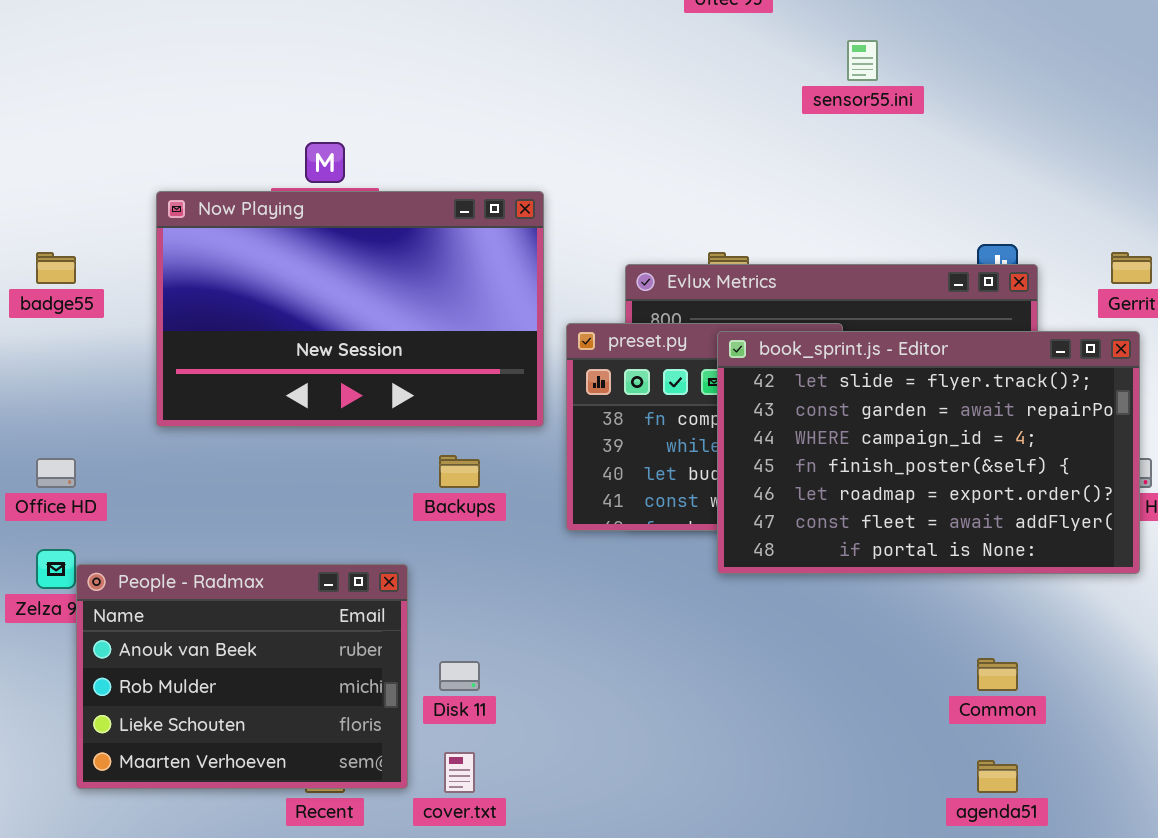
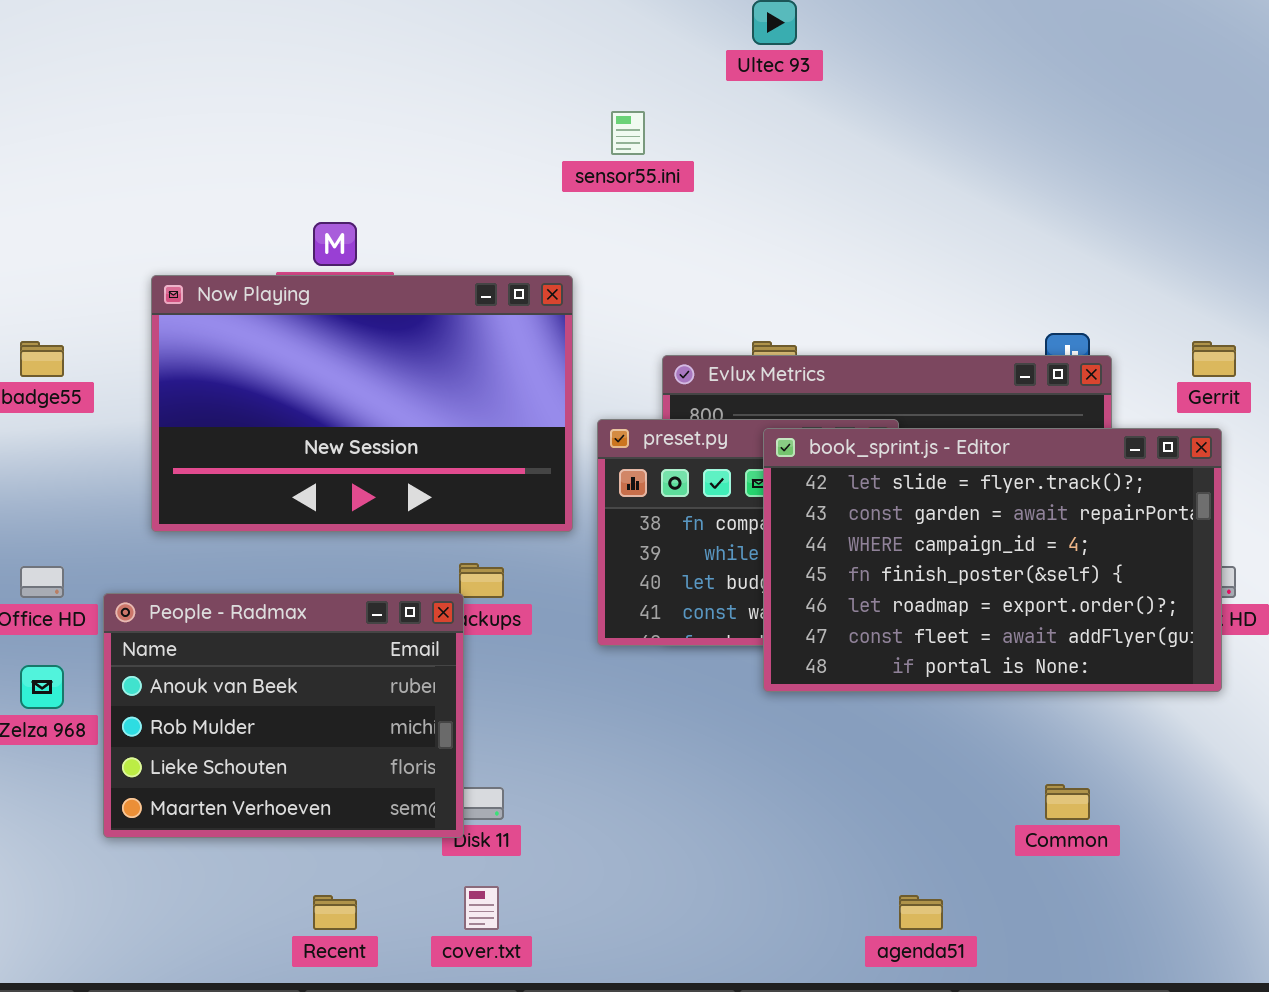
sensor55.ini: [847,40,878,81] -> [611,111,645,155], moved
People - Radmax: [76,564,408,789] -> [103,593,464,838], moved
agenda51: [977,760,1018,793] -> [899,895,943,930], moved

